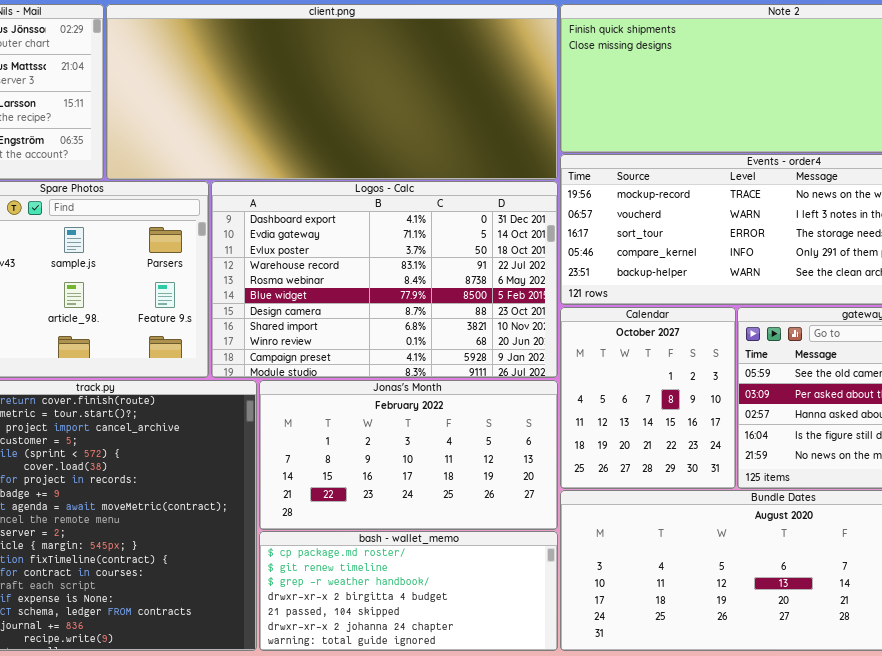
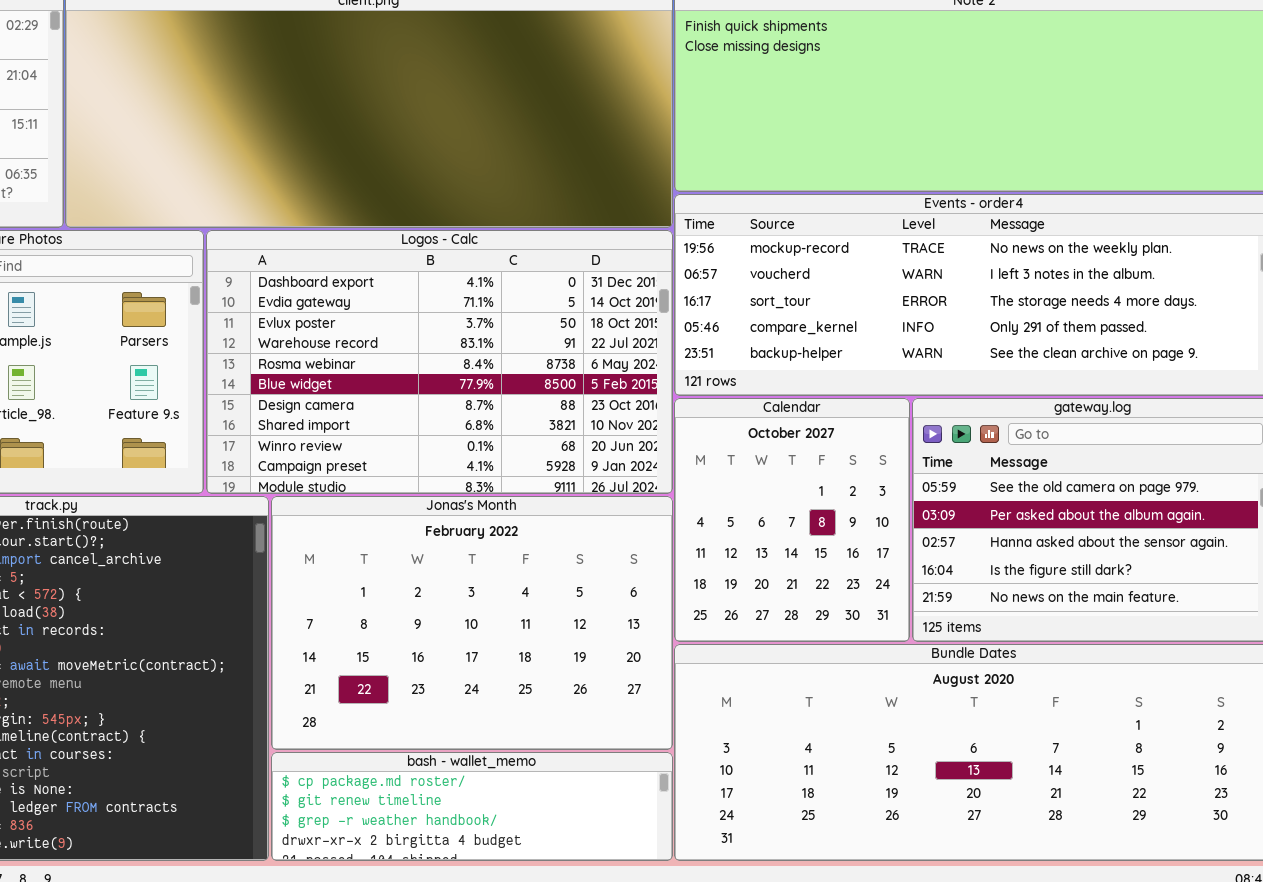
Jonas's Month: [259,380,558,530] -> [271,496,673,750], resized
bash - wallet_memo: [259,531,558,651] -> [271,752,673,861], resized

